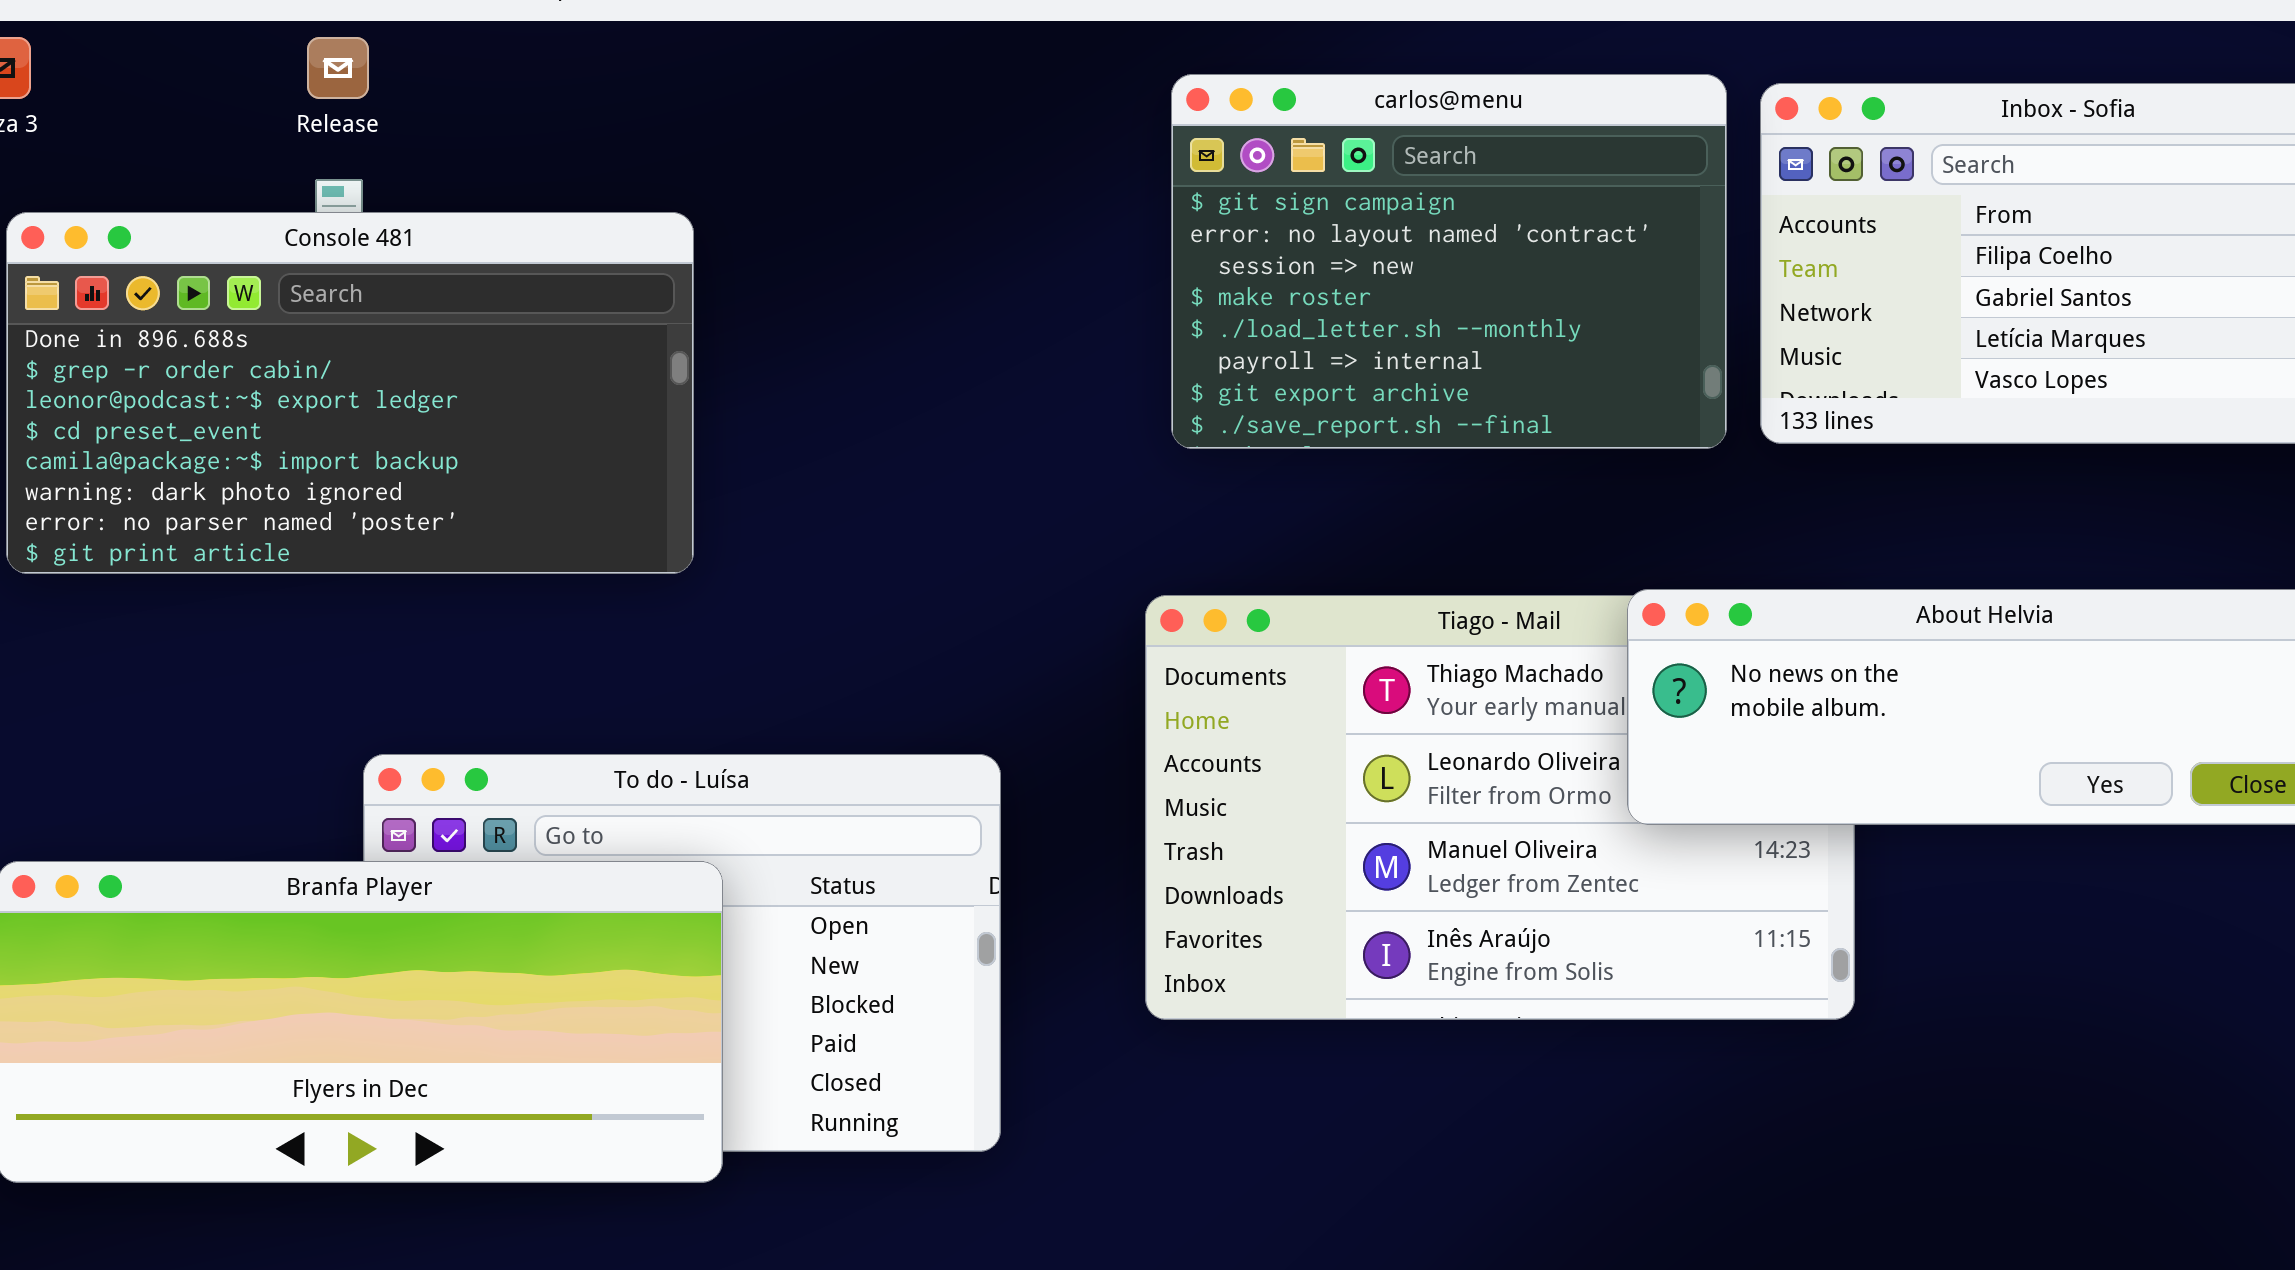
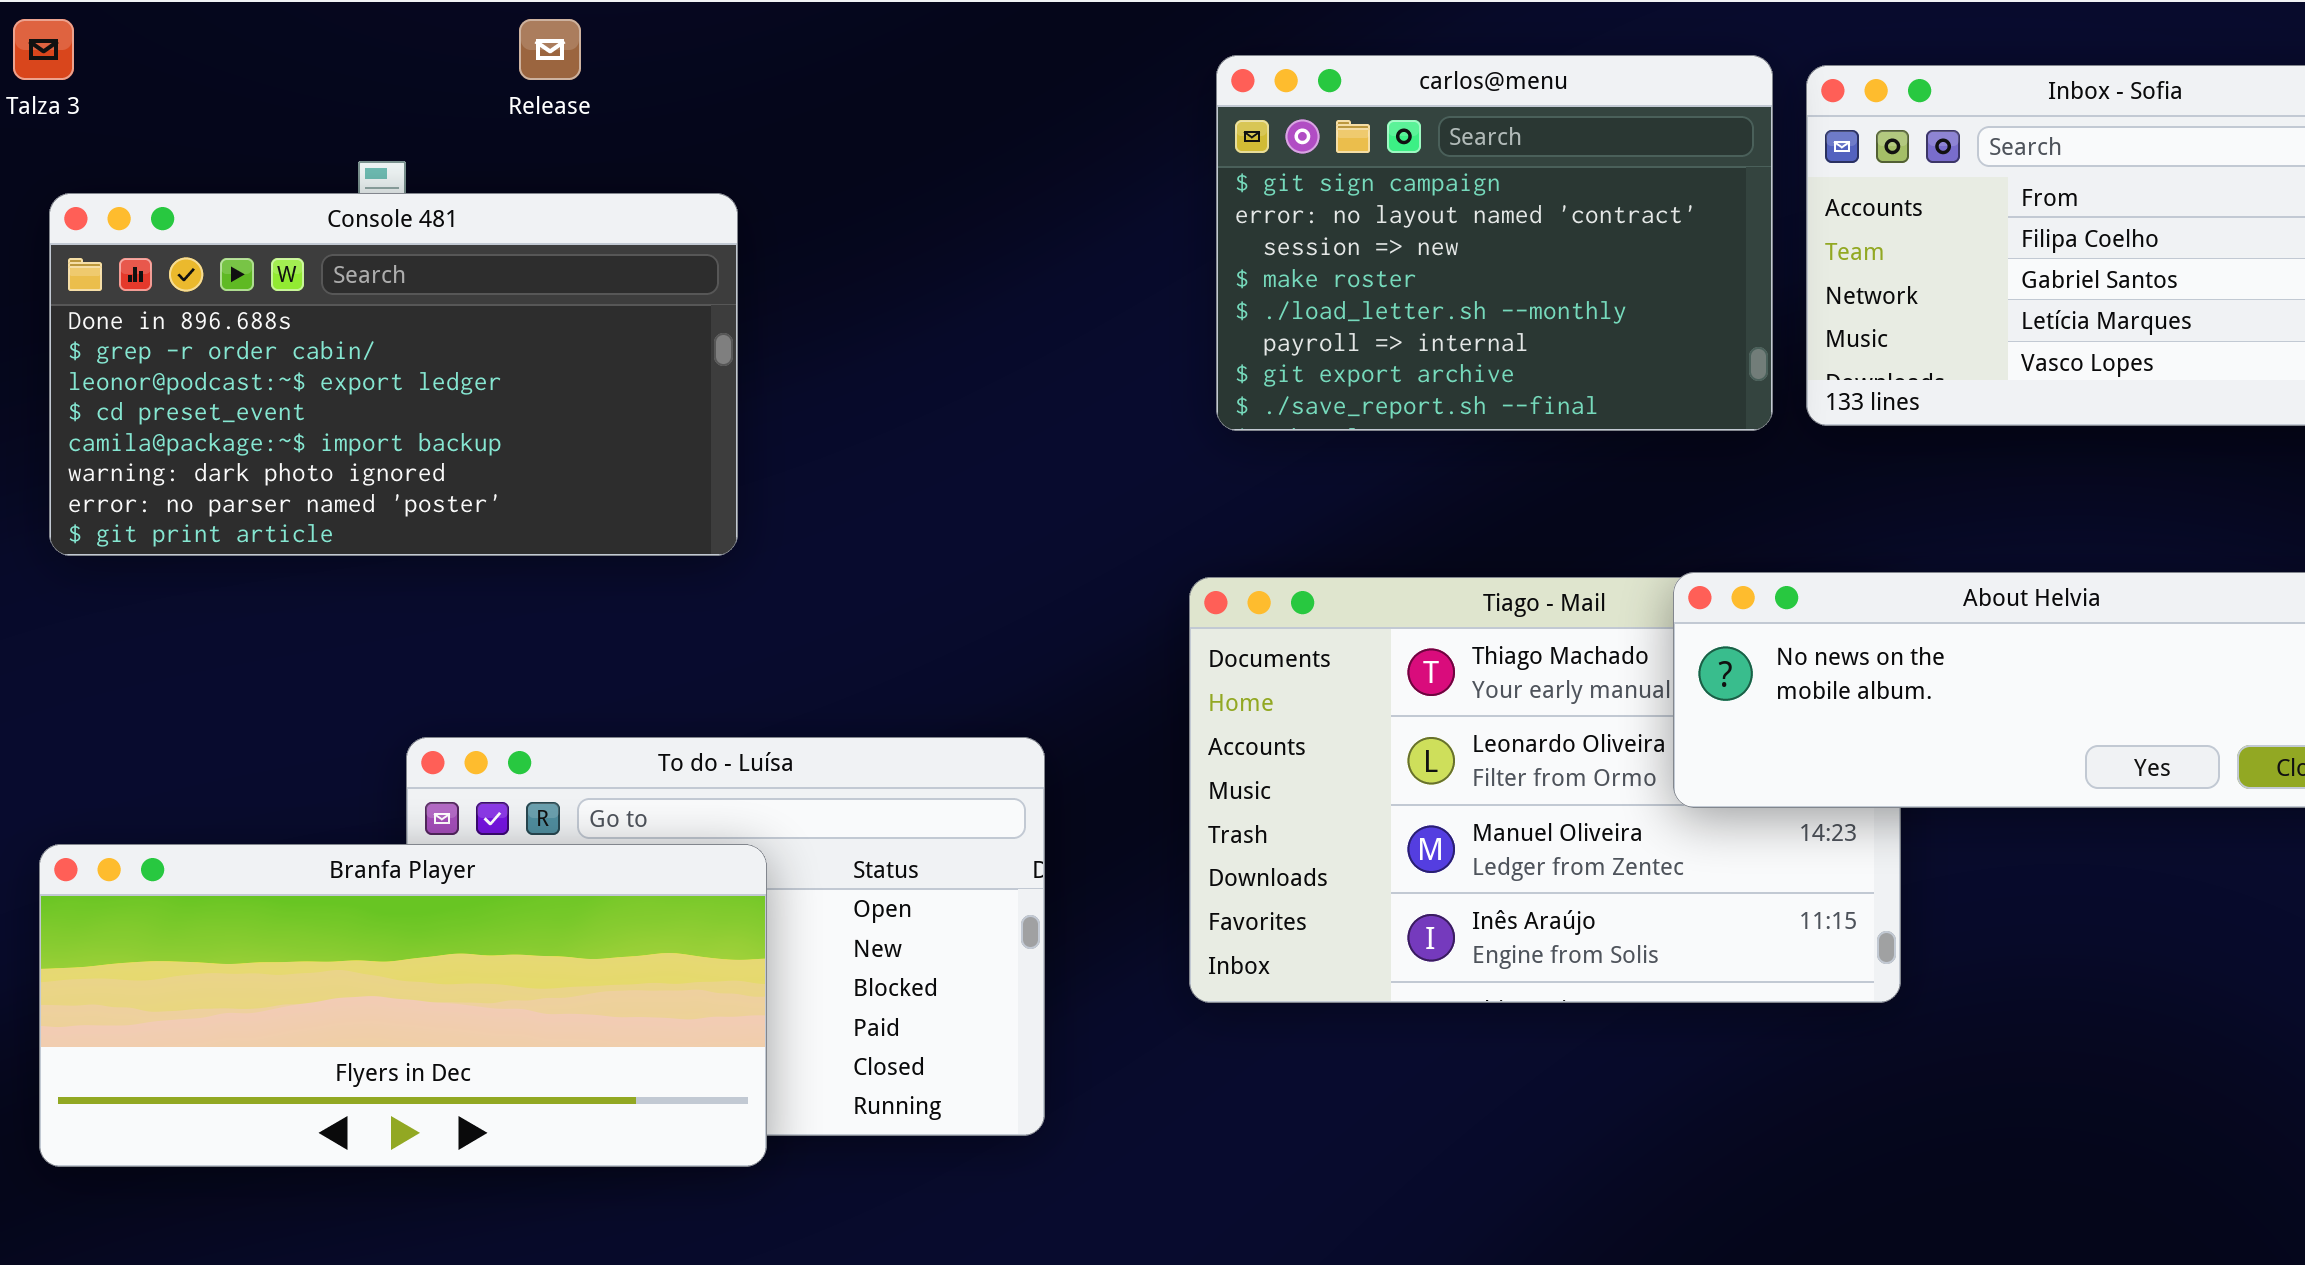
Release: [307,37,369,99] -> [519,19,581,80], moved

